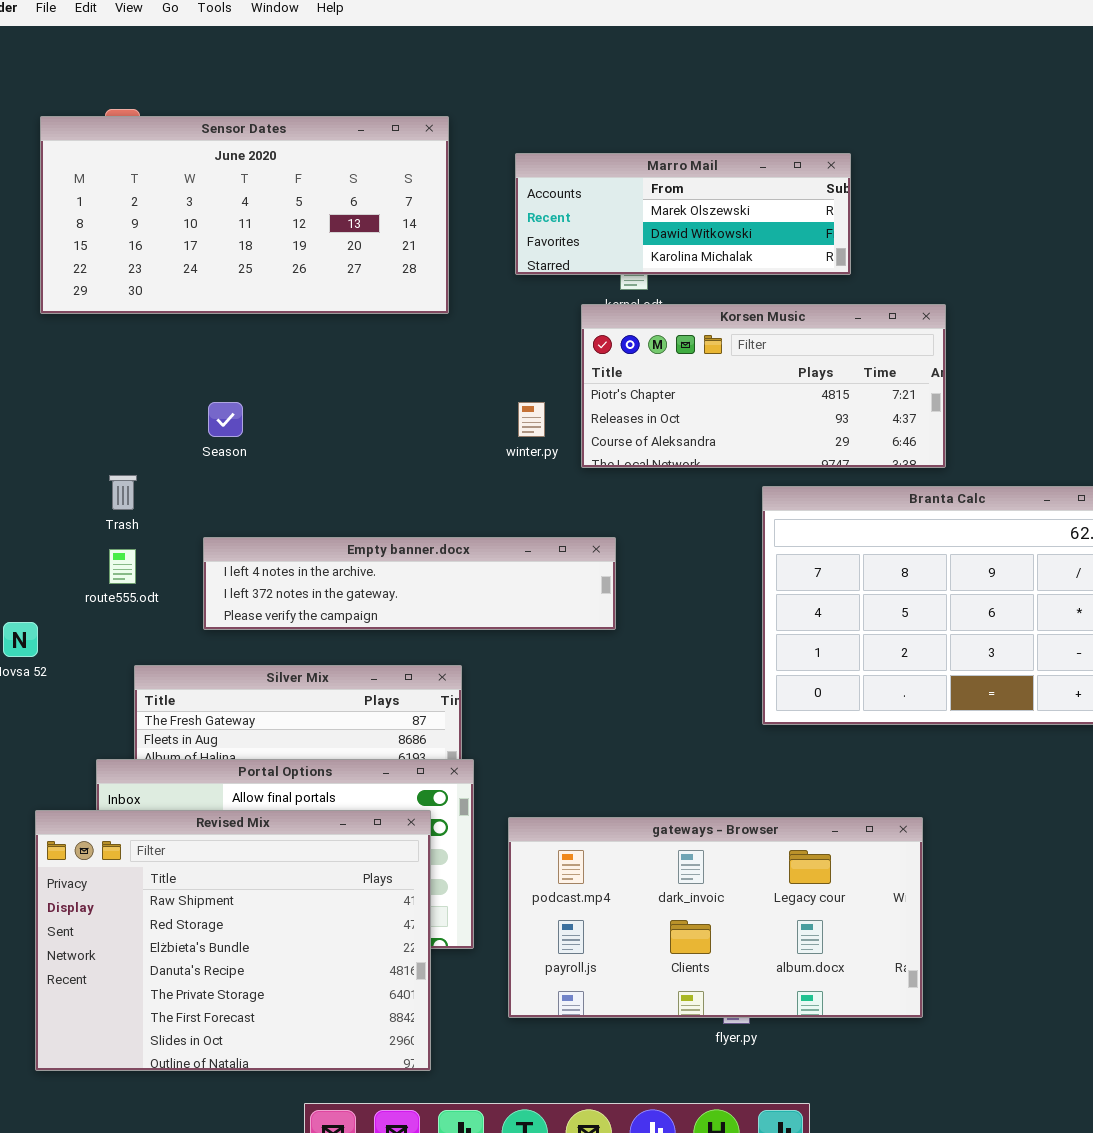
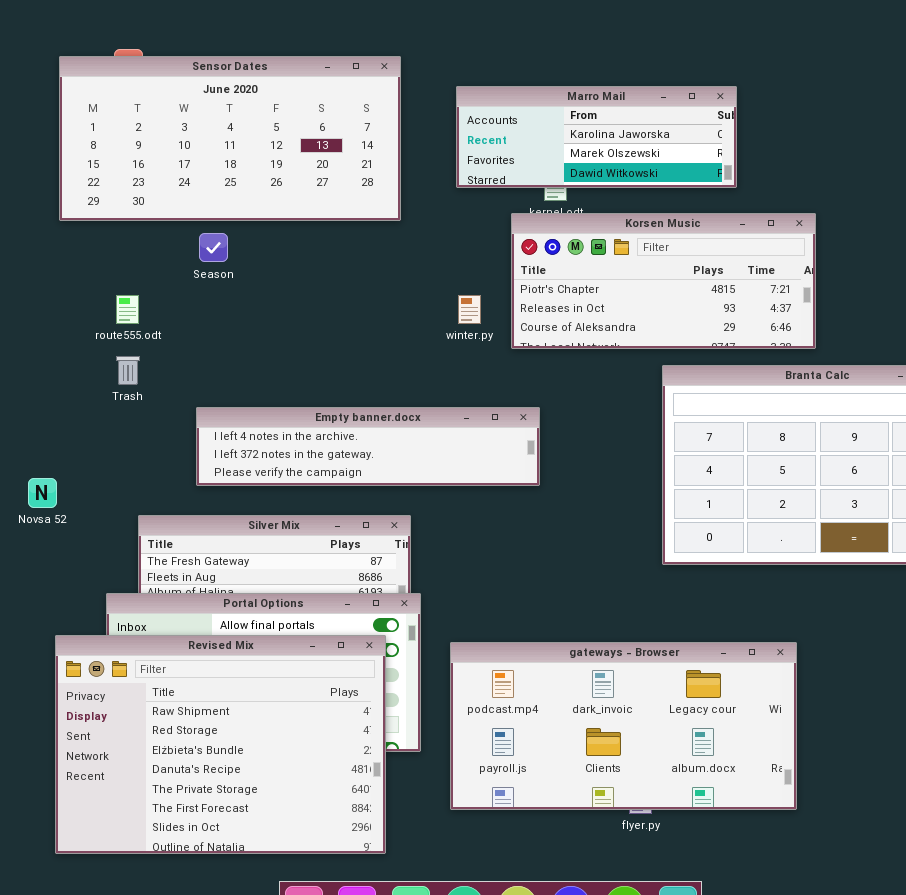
Marro Mail: [515,153,851,275] -> [456,86,737,188], scrolled up 1 row
Season: [208,402,243,437] -> [199,233,228,262], moved
route555.odt: [109,549,136,584] -> [116,295,139,324], moved

